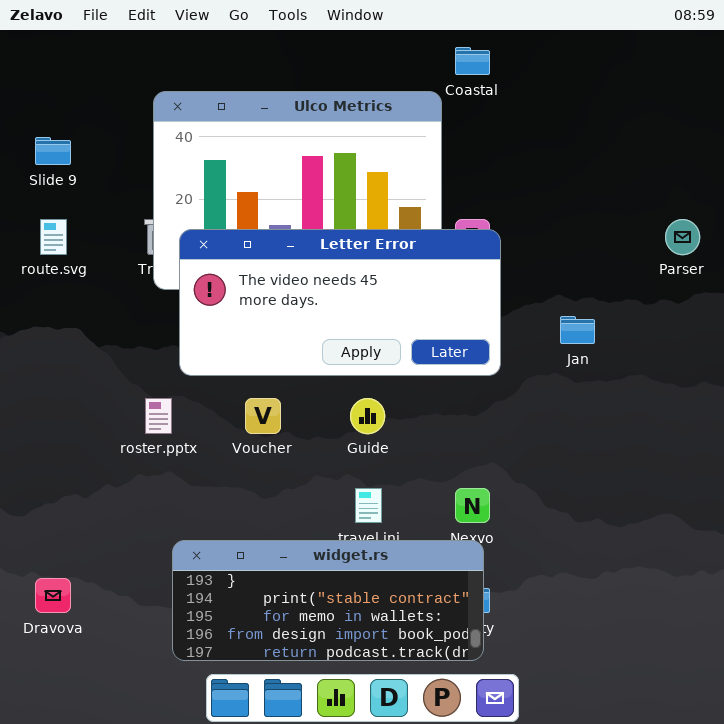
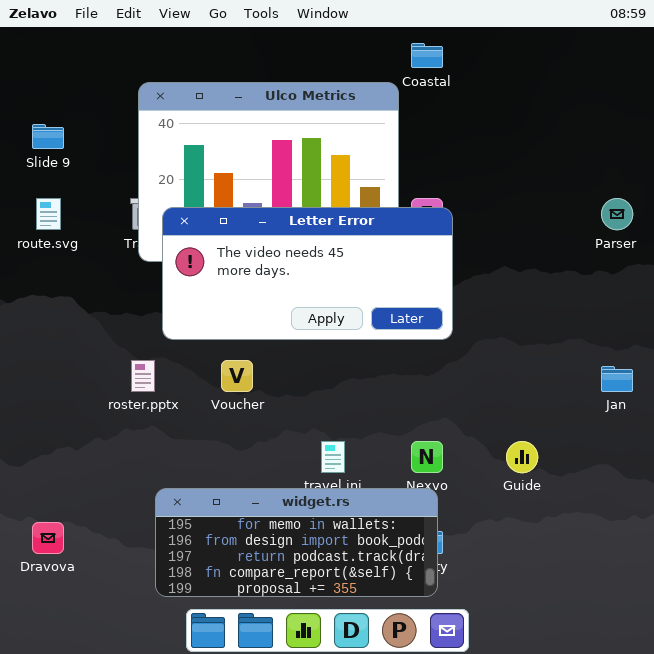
Jan: [560,316,595,344] -> [601,366,633,392], moved
Guide: [350,398,385,434] -> [506,441,538,473], moved
widget.rs: [172,540,484,661] -> [155,488,438,597], scrolled down 2 rows

